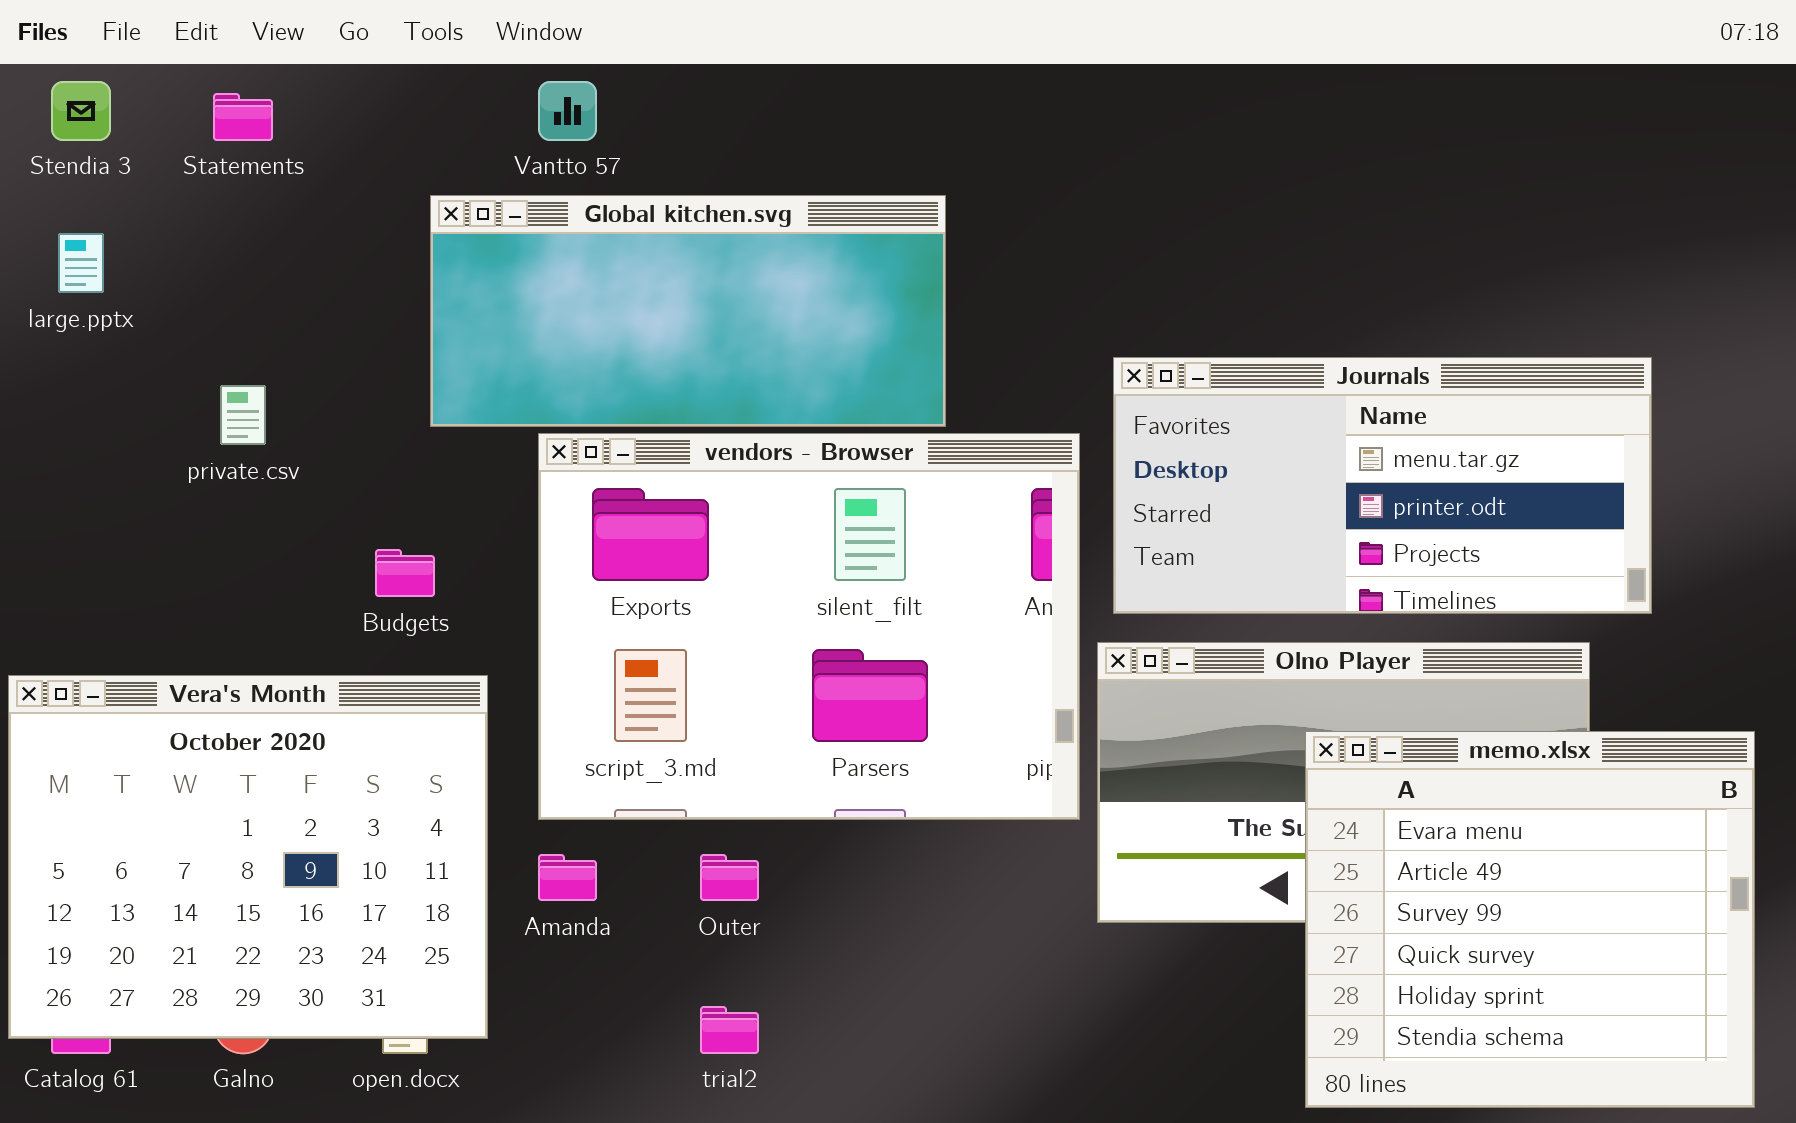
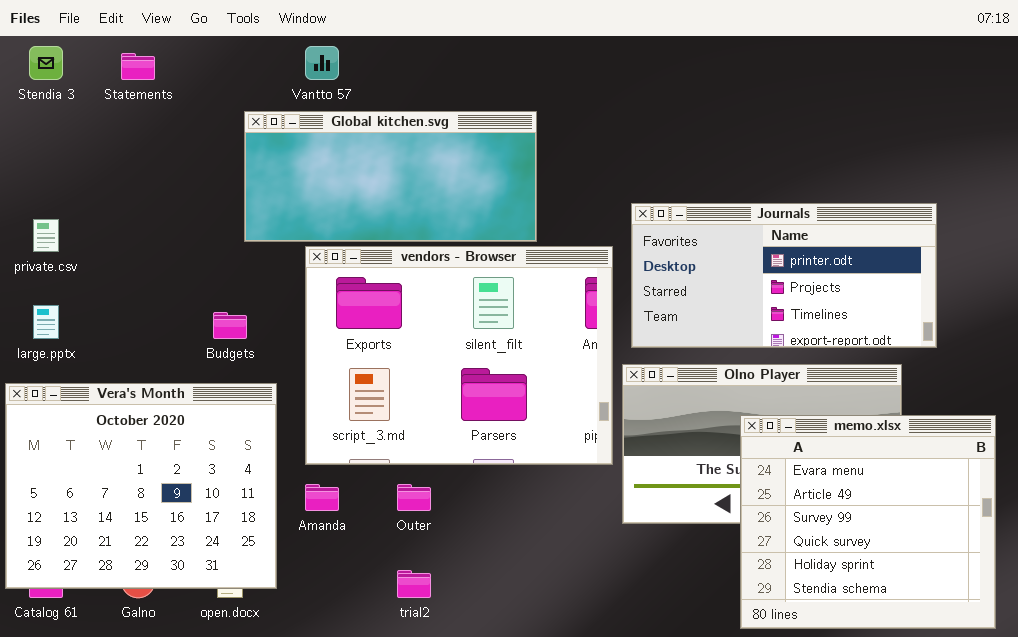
large.pptx: [58,233,104,293] -> [33,305,59,339], moved
Journals: [1113,357,1652,614] -> [631,203,937,348], scrolled down 1 row
private.csv: [220,385,266,445] -> [33,219,59,252], moved

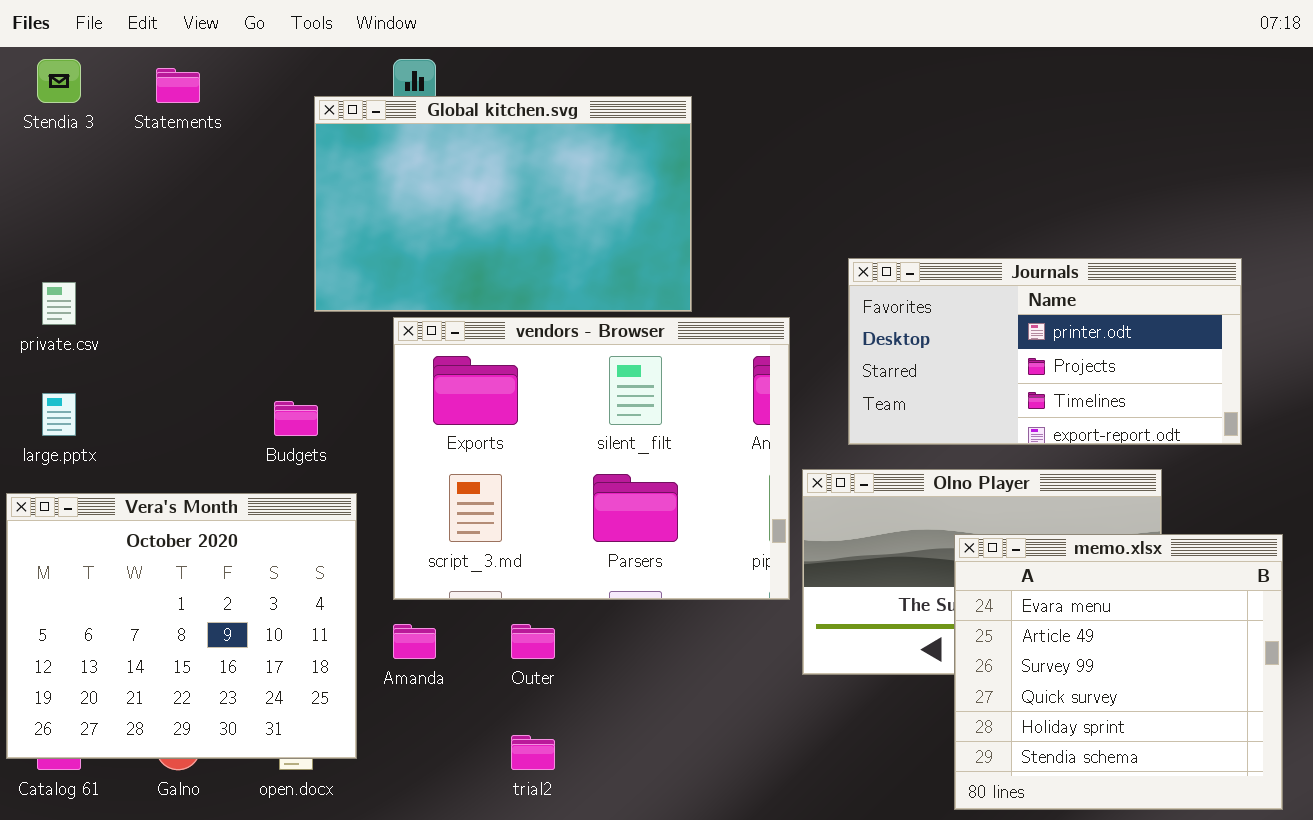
Global kitchen.svg: [244,111,537,242] -> [314,96,692,312], resized
Journals: [631,203,937,348] -> [848,258,1242,445], moved

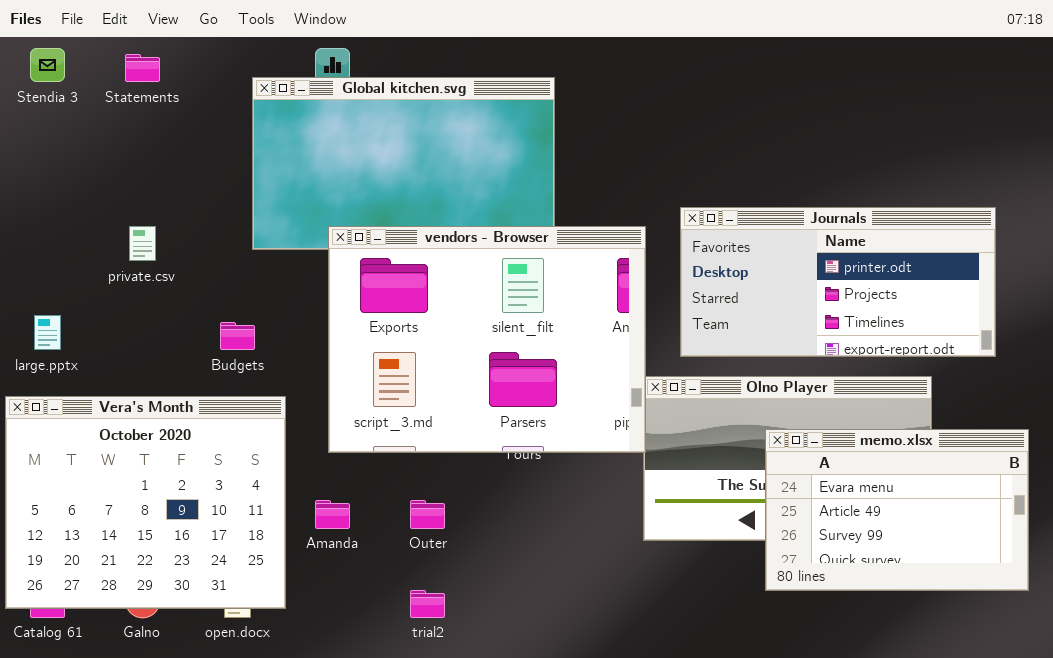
private.csv: [42,282,76,325] -> [129,226,156,261], moved
vendors - Browser: [393,317,790,600] -> [328,226,646,453], moved
memo.xlsx: [954,534,1283,810] -> [765,429,1029,591], resized

